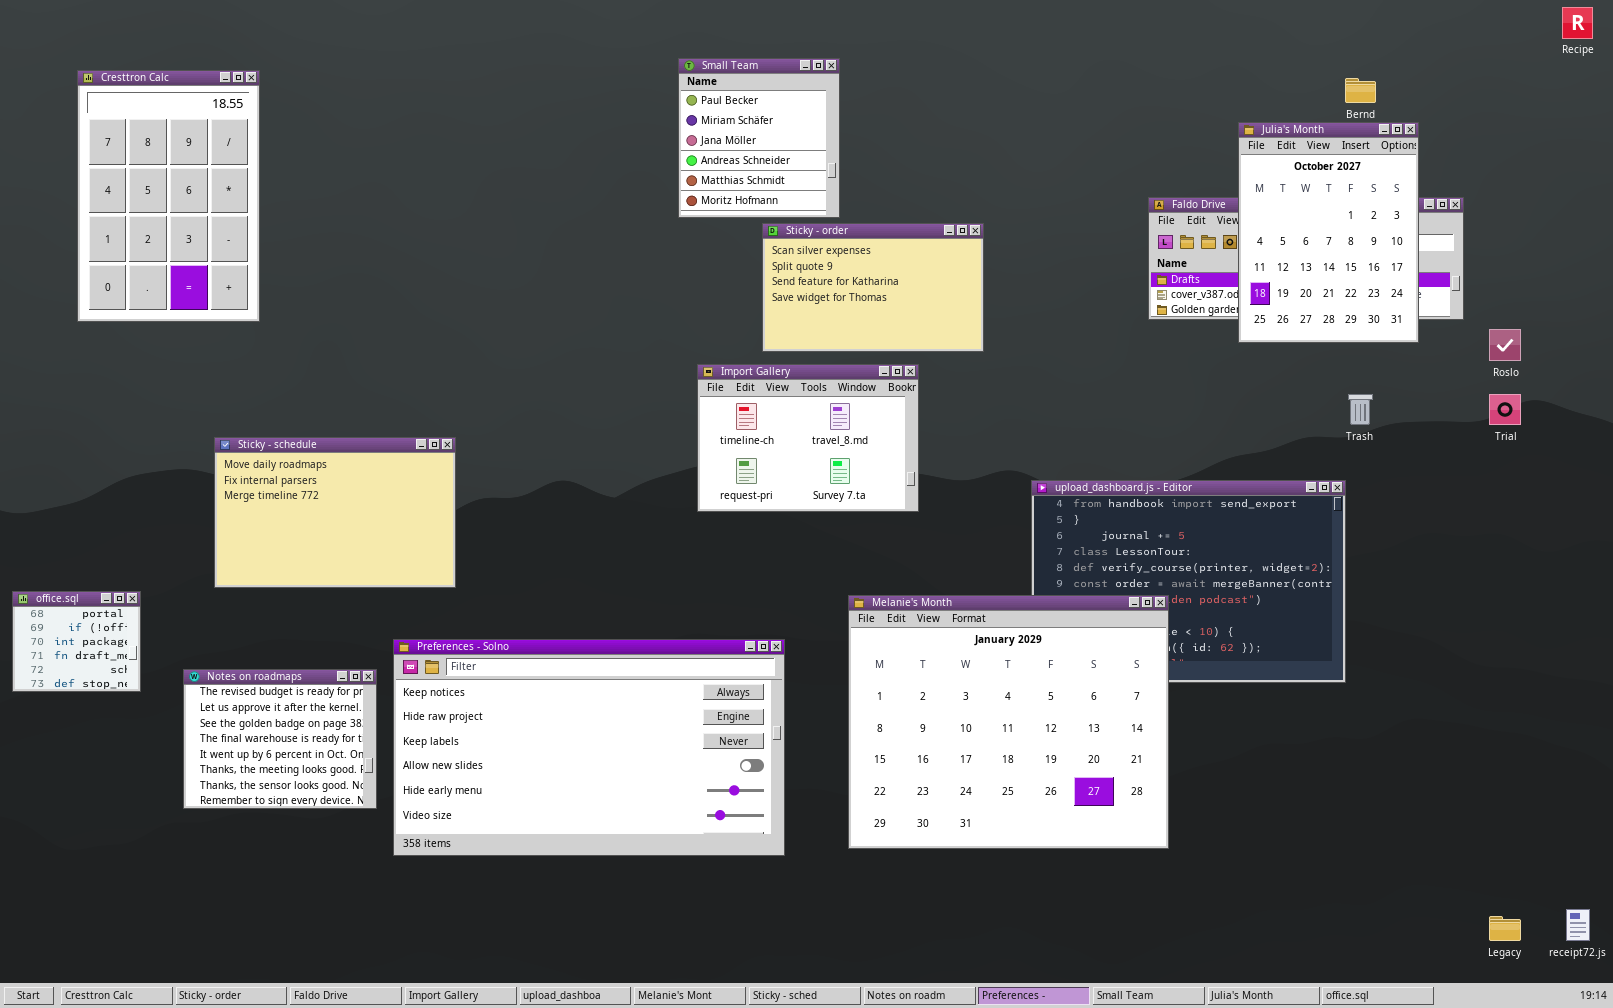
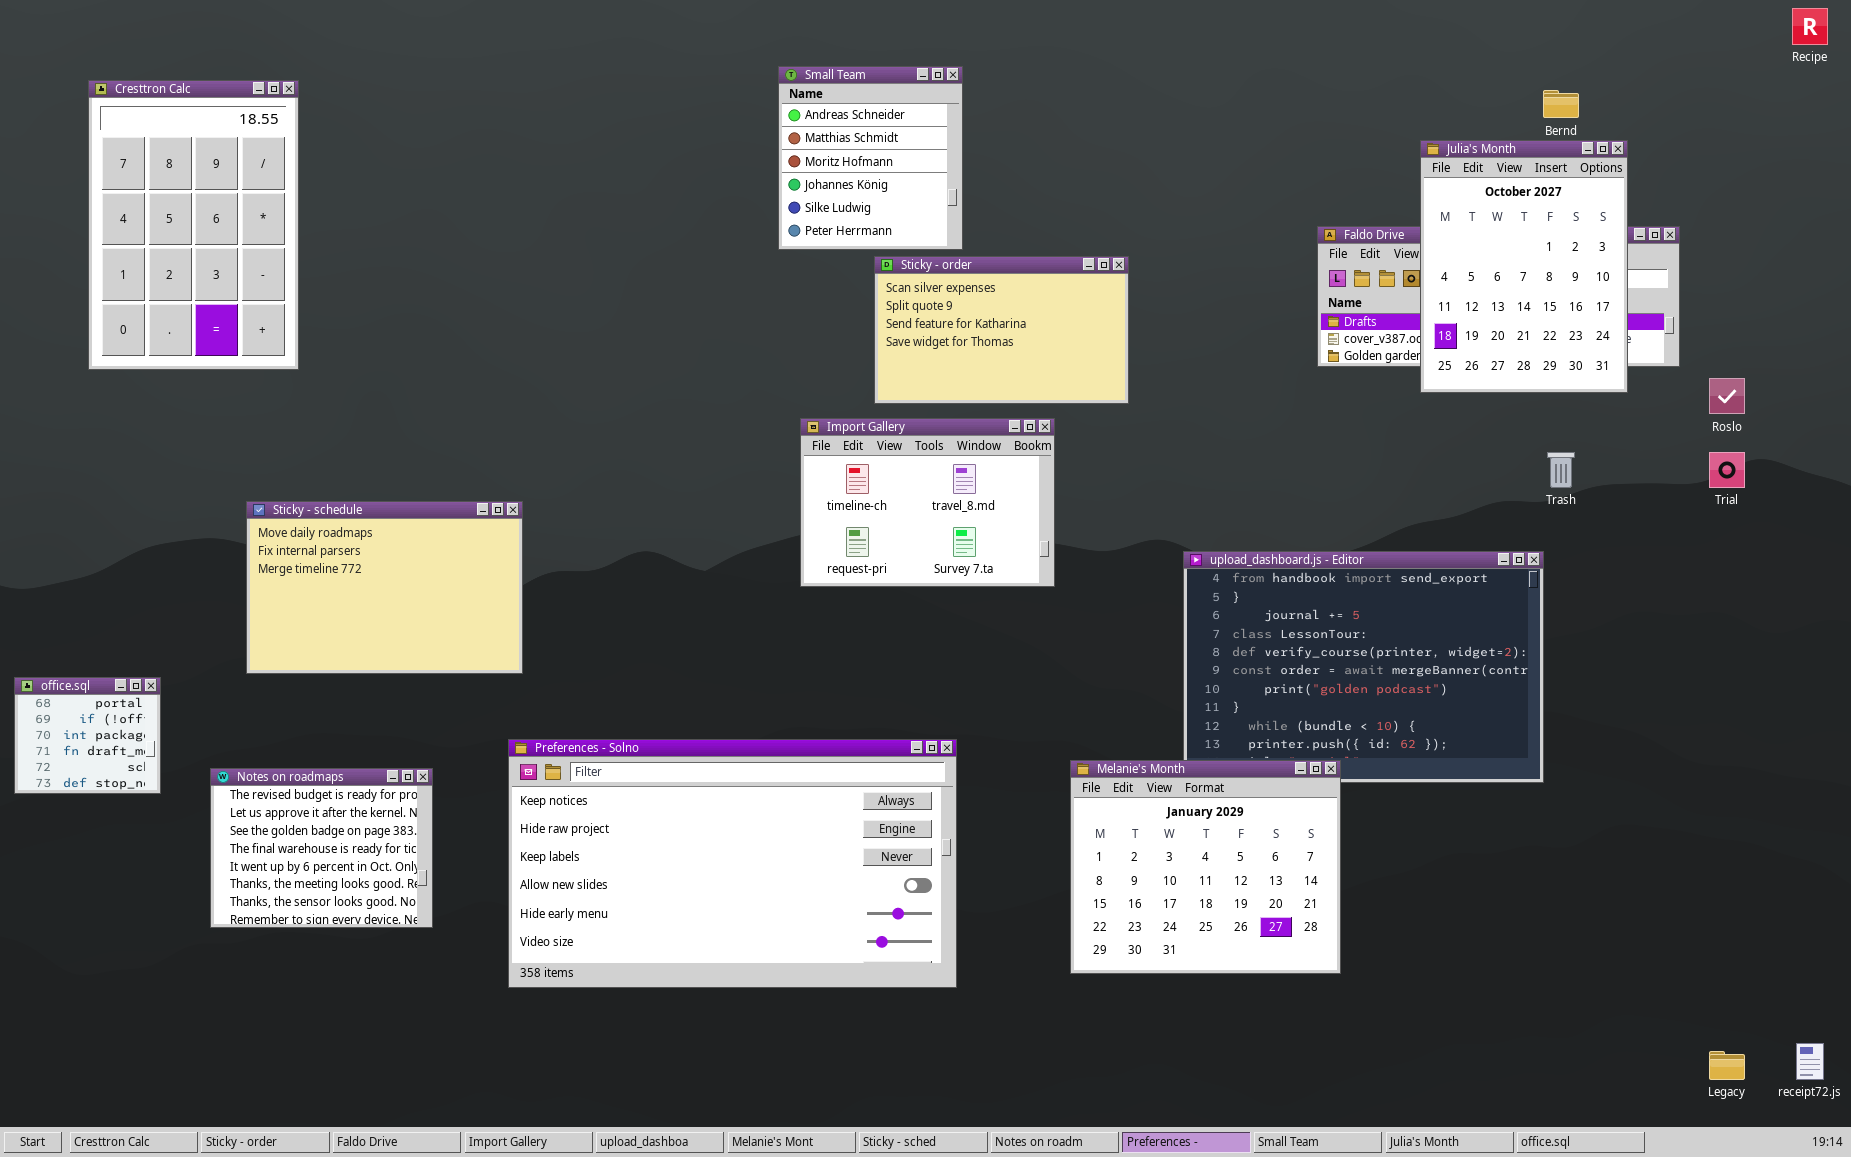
Small Team: [678,58,840,218] -> [778,66,963,250], scrolled down 3 rows
Melanie's Month: [848,595,1169,849] -> [1070,760,1341,974], resized
Preferences - Solno: [393,639,785,856] -> [508,739,957,988], moved

